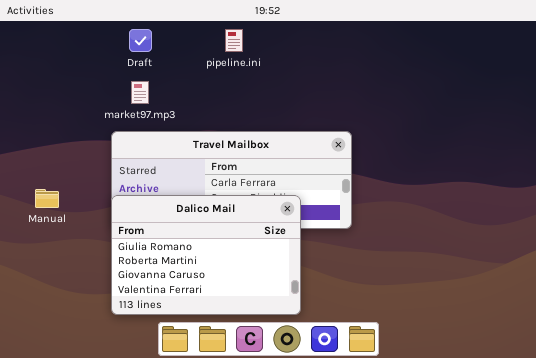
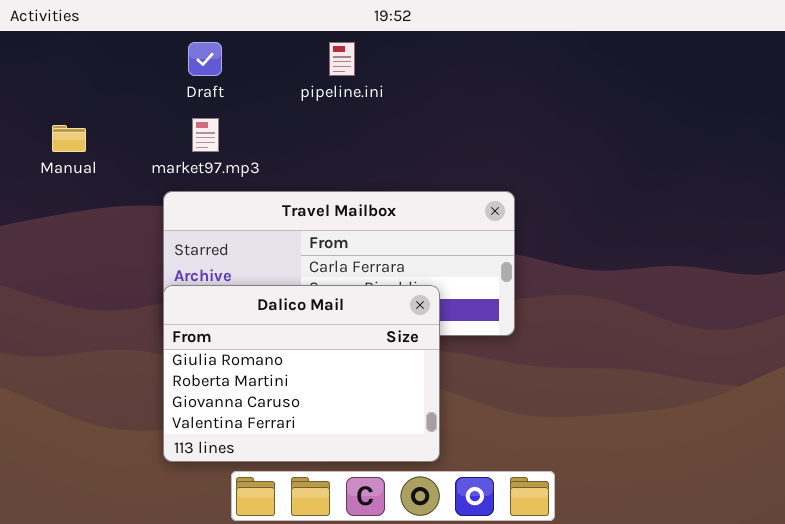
Manual: [35,189,59,208] -> [52,125,86,152], moved

